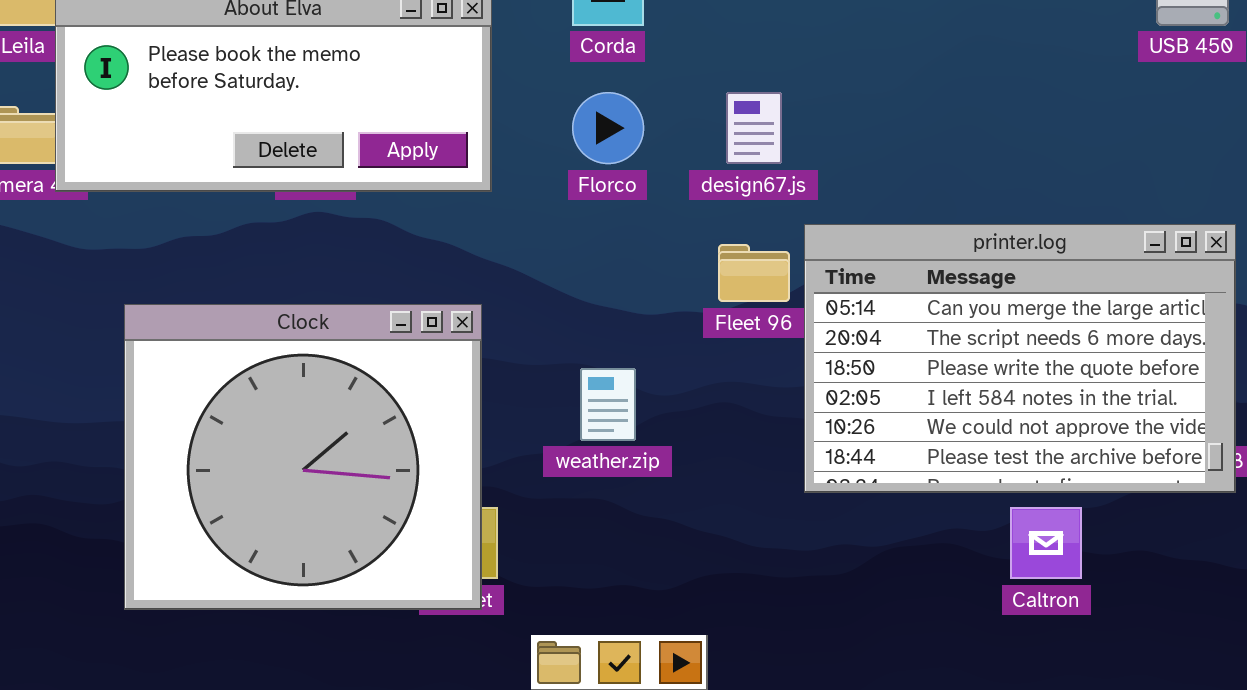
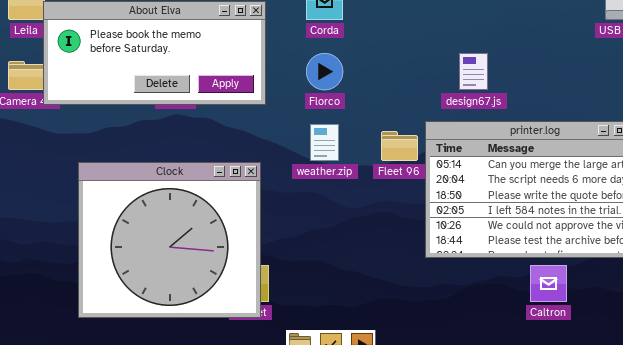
design67.js: [726,92,782,164] -> [459,53,488,90], moved
weather.zip: [580,368,636,441] -> [310,124,339,161], moved

